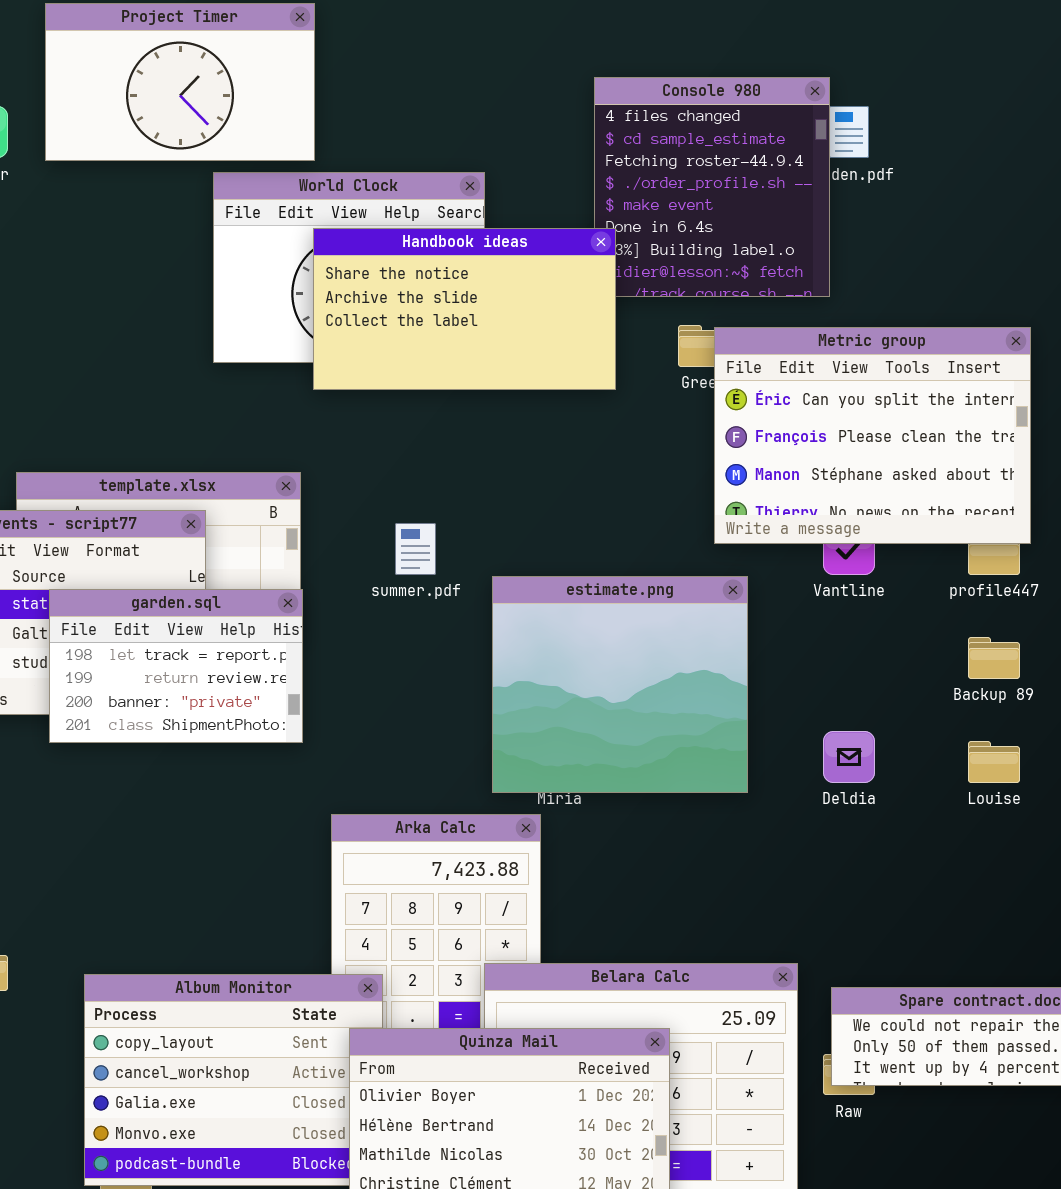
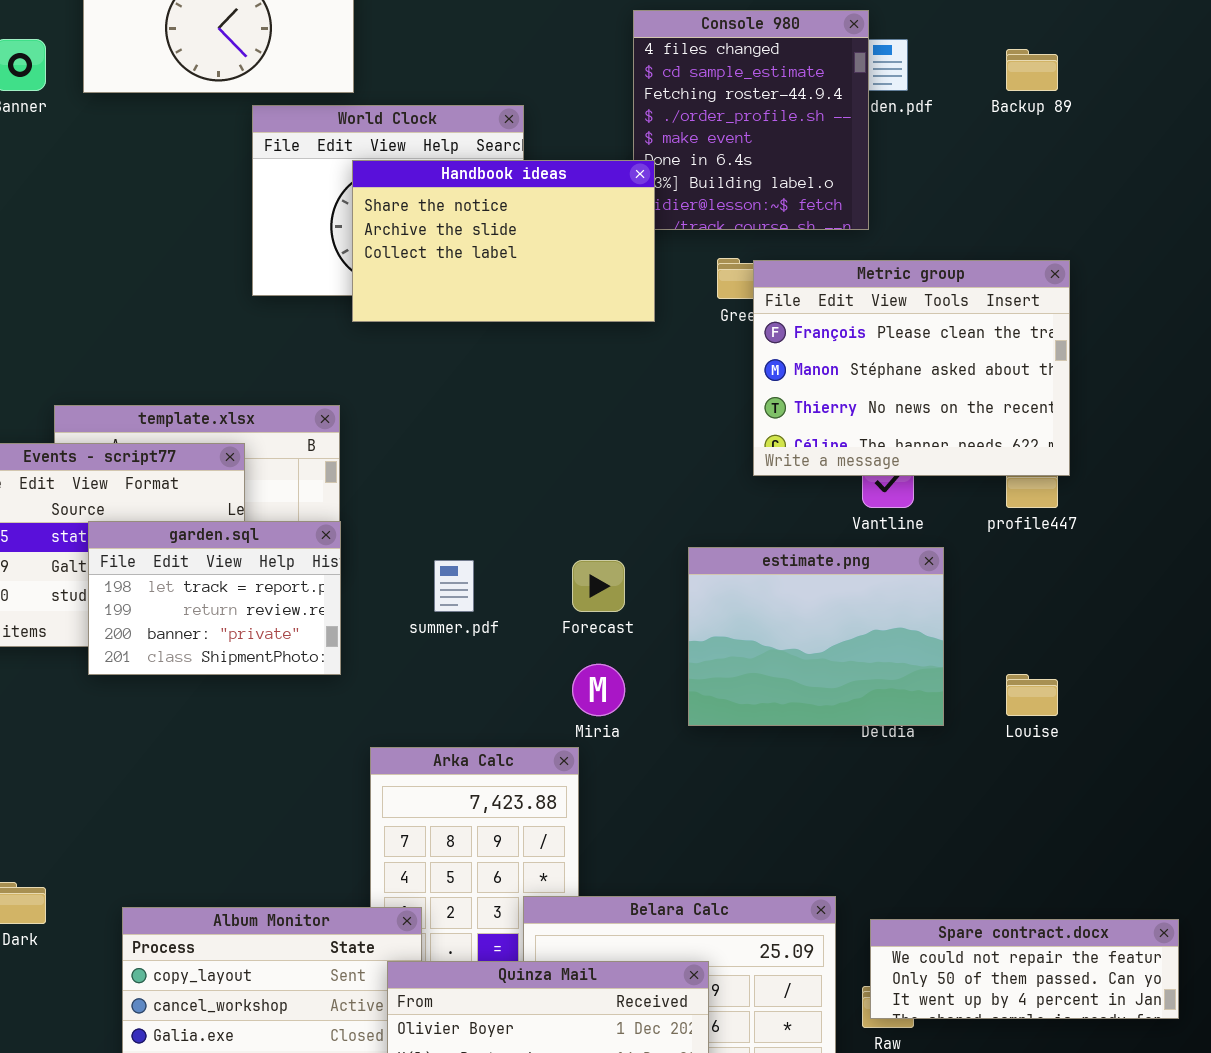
Metric group: [714,327,1031,544] -> [753,260,1070,476], scrolled down 1 row
summer.pdf: [395,523,436,575] -> [434,560,474,612], moved
estimate.png: [492,576,748,793] -> [688,547,944,726], moved, resized
Backup 89: [968,637,1020,679] -> [1006,49,1058,91], moved

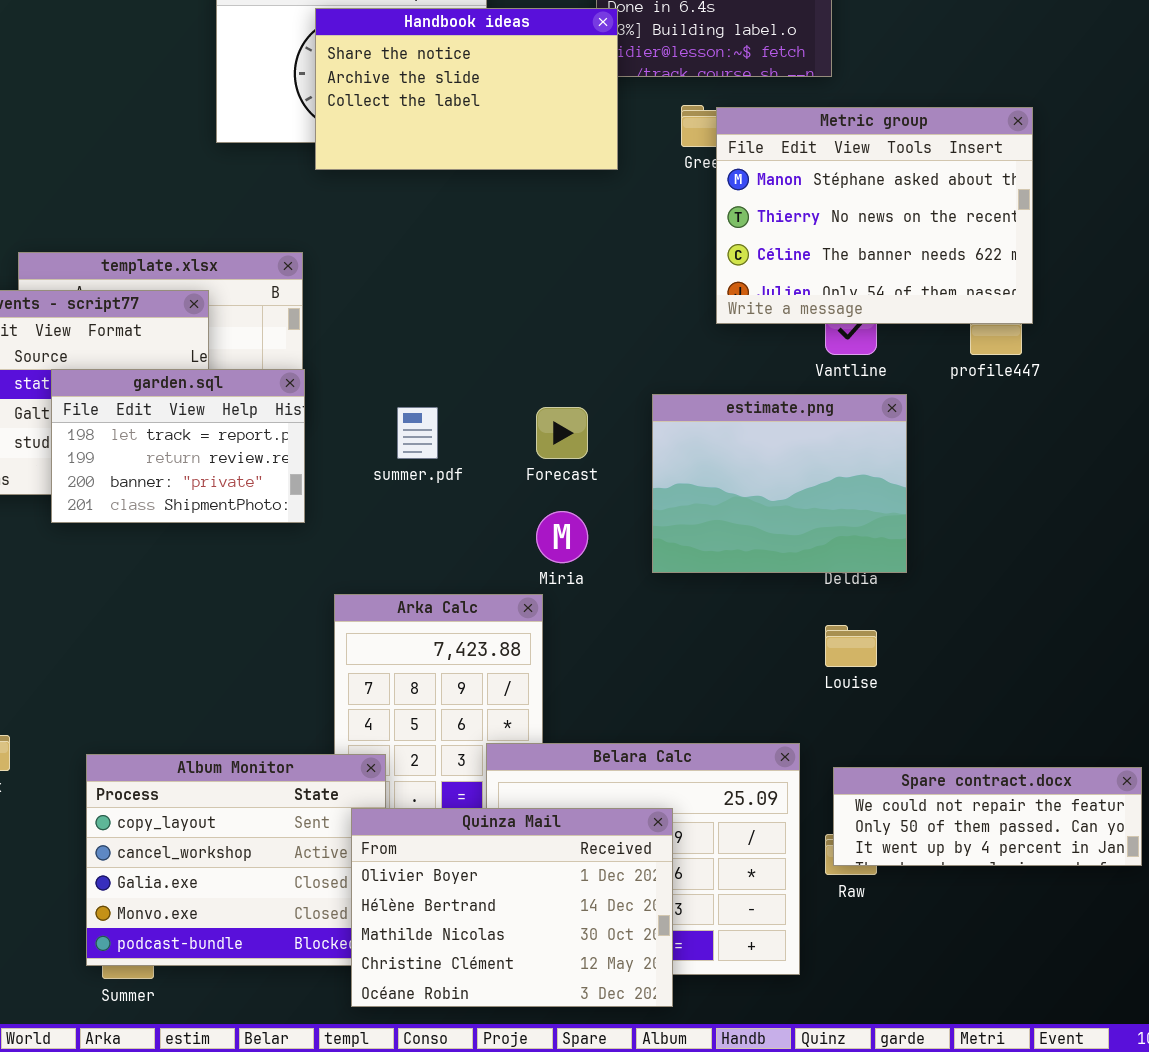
Metric group: [753,260,1070,476] -> [716,107,1033,324], scrolled down 1 row
Louise: [1006,674,1058,716] -> [825,625,877,667], moved

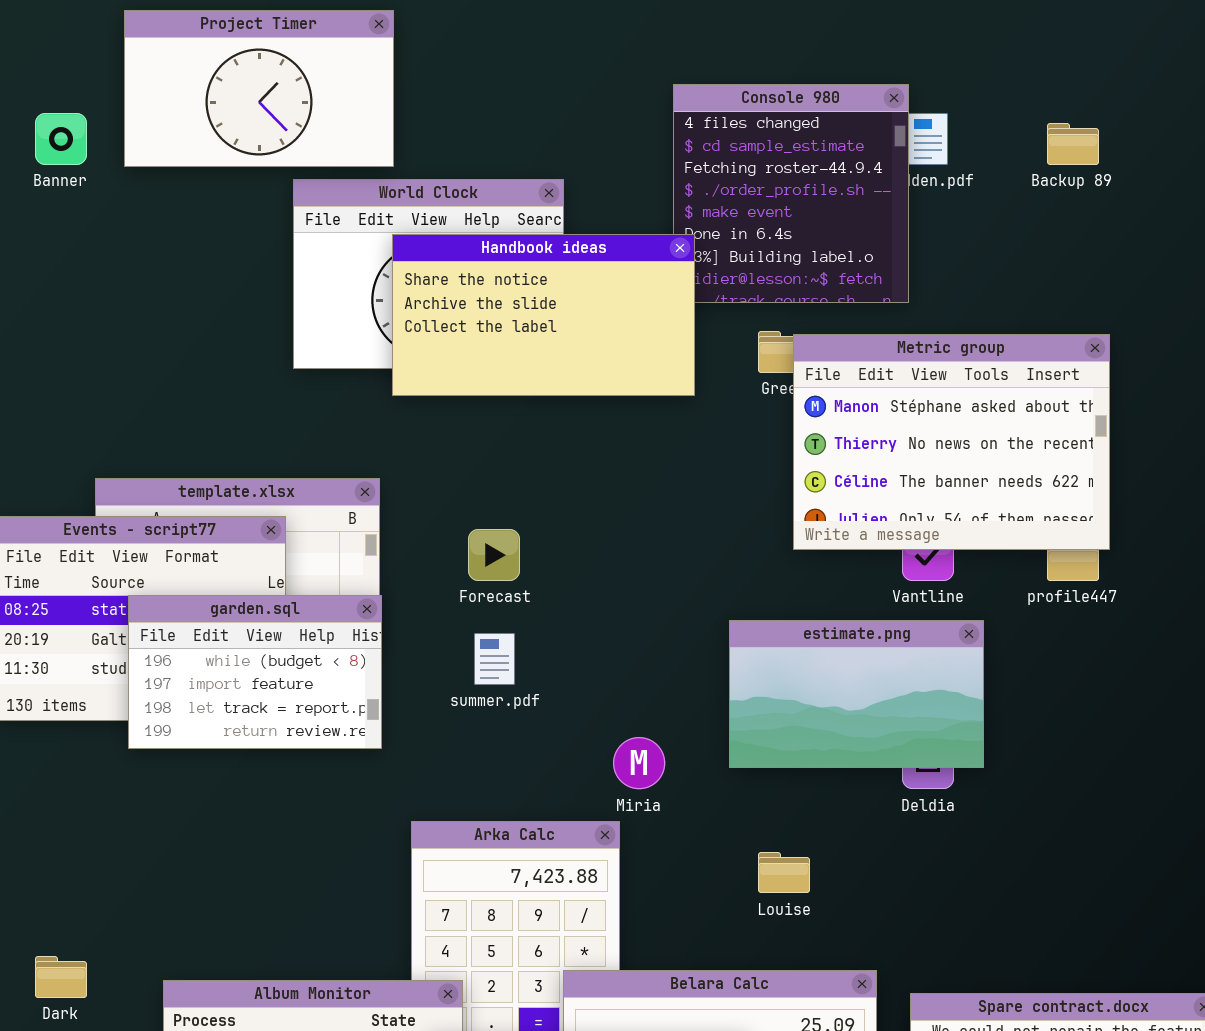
garden.sql: [51,369,305,523] -> [128,595,382,749], scrolled up 2 rows
estimate.png: [652,394,907,573] -> [729,620,984,768], resized
Forecast: [536,407,588,459] -> [468,529,520,581], moved
Louise: [825,625,877,667] -> [758,852,810,893], moved

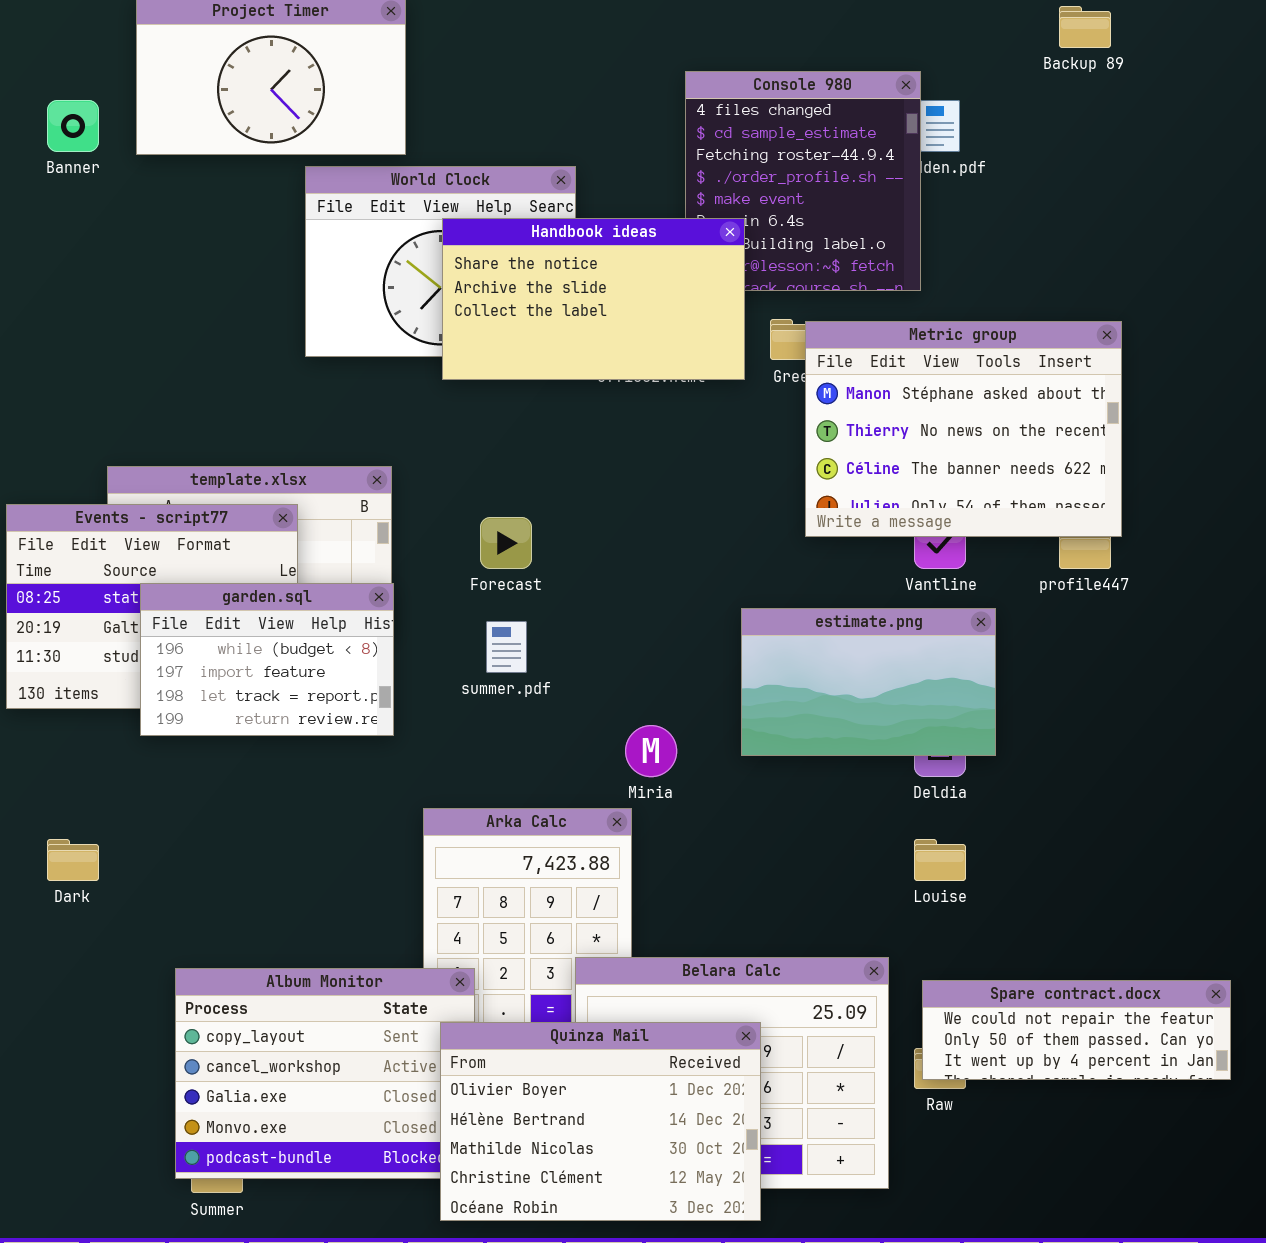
Backup 89: [1047,123,1099,165] -> [1059,6,1111,48], moved
Handbook ideas: [392,234,695,396] -> [442,218,745,380], moved
Louise: [758,852,810,893] -> [914,839,966,881], moved
Dark: [35,956,87,998] -> [47,839,99,881], moved

